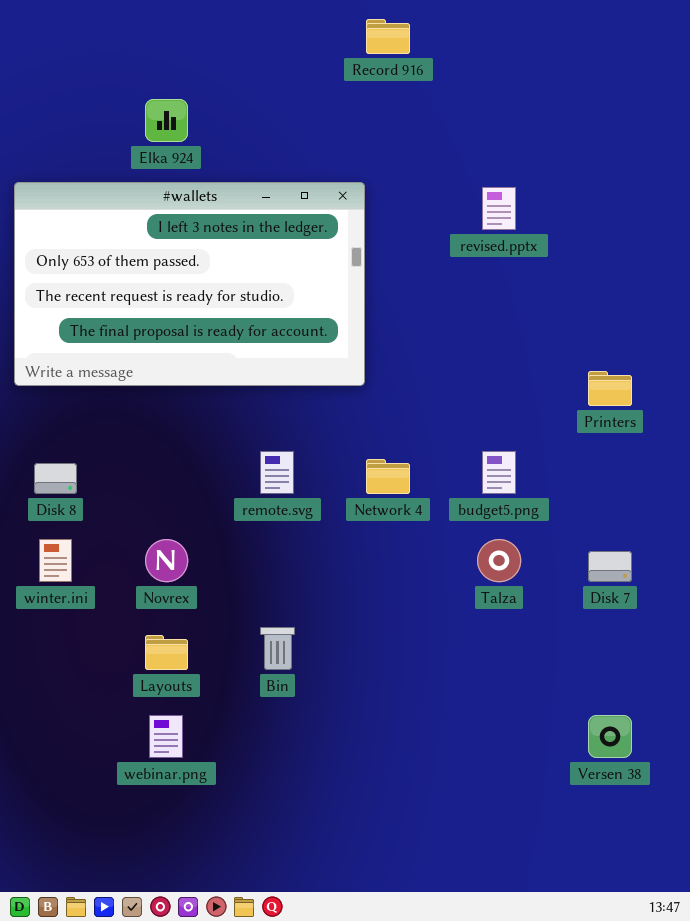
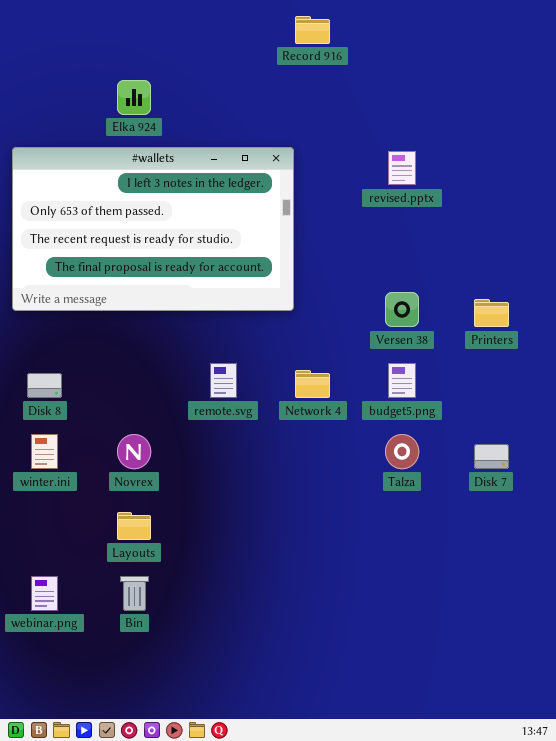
Bin: [260,627,295,670] -> [120,576,149,611], moved
webinar.png: [149,715,183,758] -> [31,576,58,611], moved
Versen 38: [588,715,632,758] -> [385,292,419,327], moved

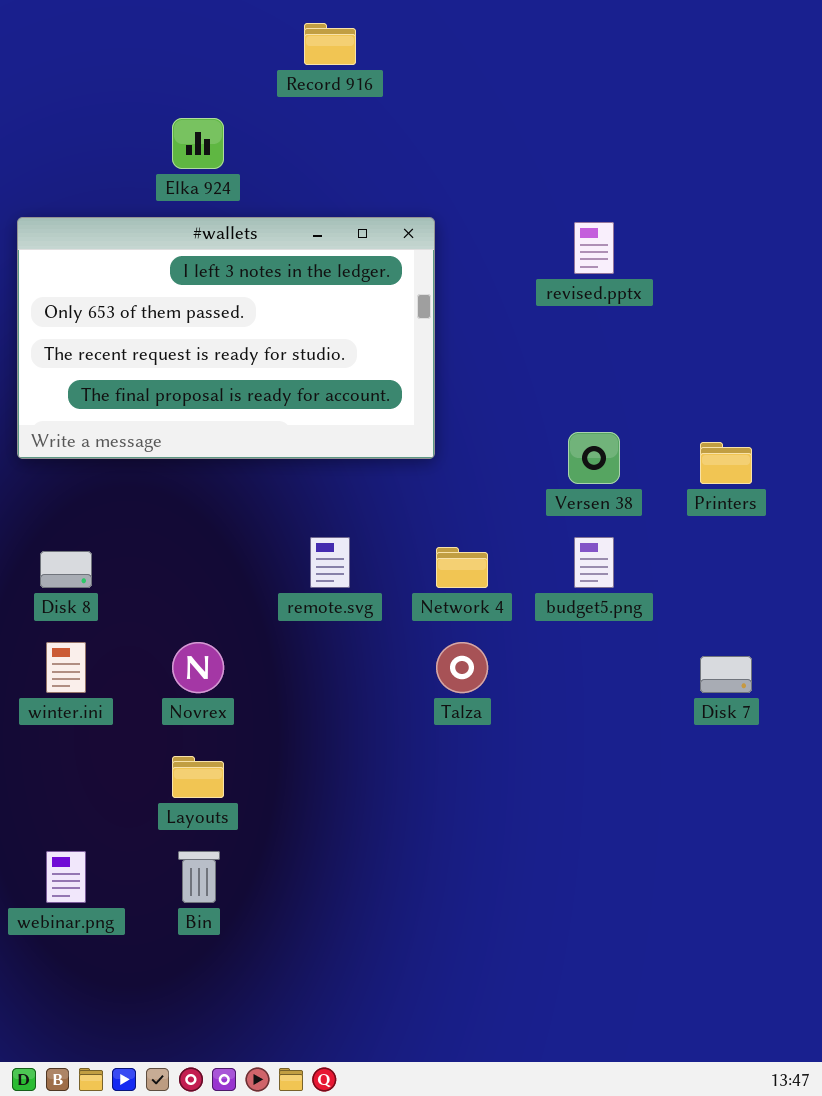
Record 916: [295,16,330,44] -> [304,23,356,65], moved
Talza: [385,434,419,469] -> [436,642,488,693], moved

